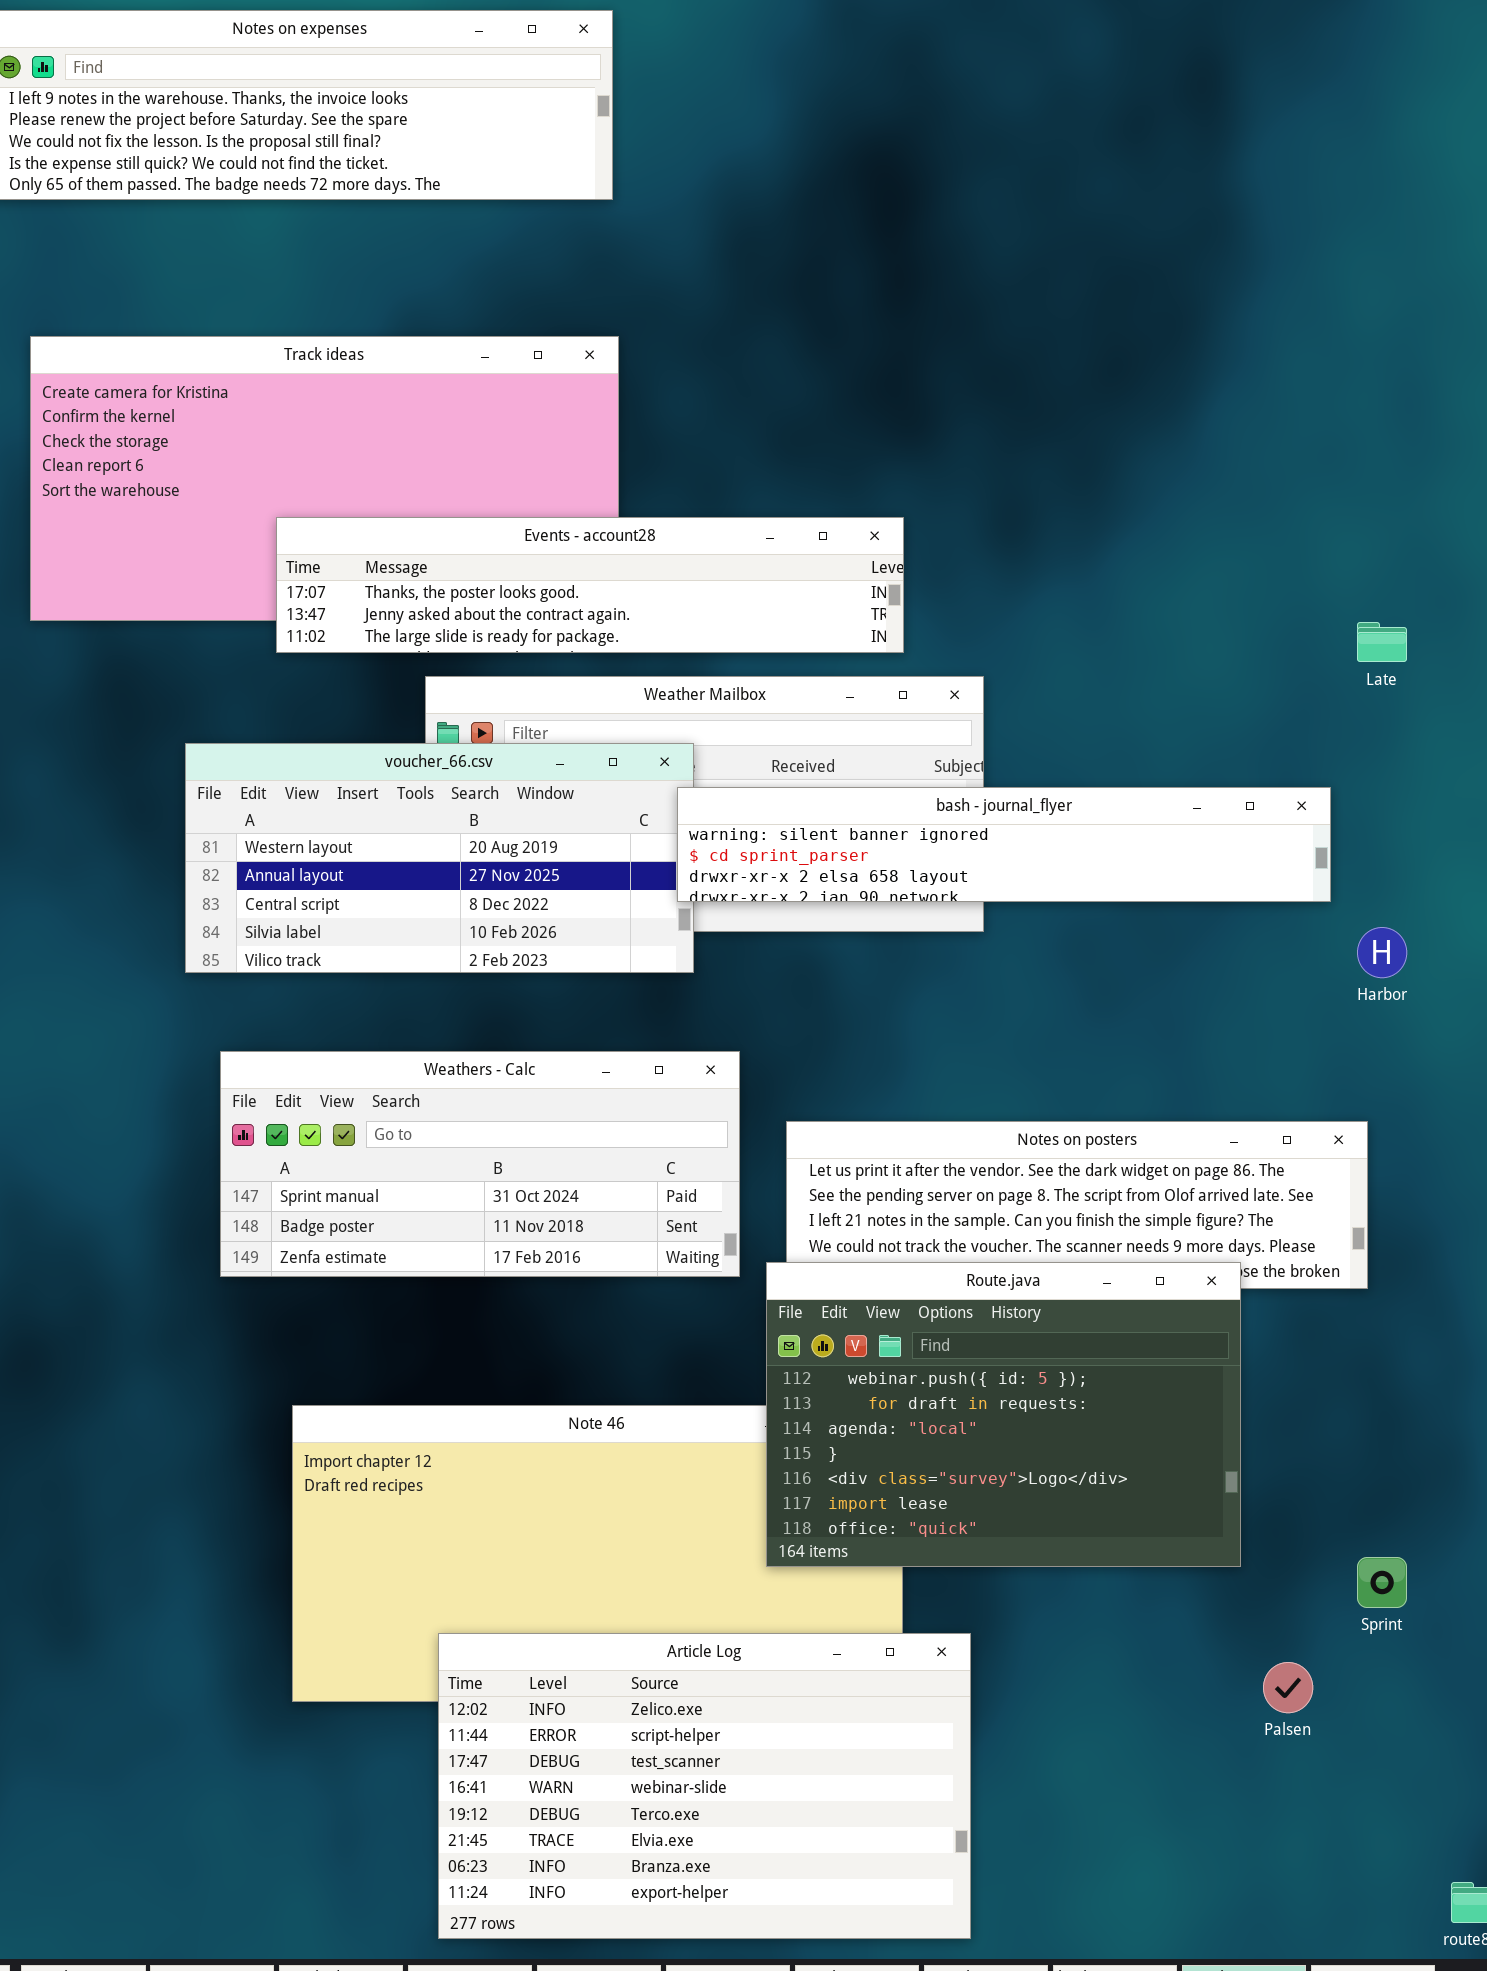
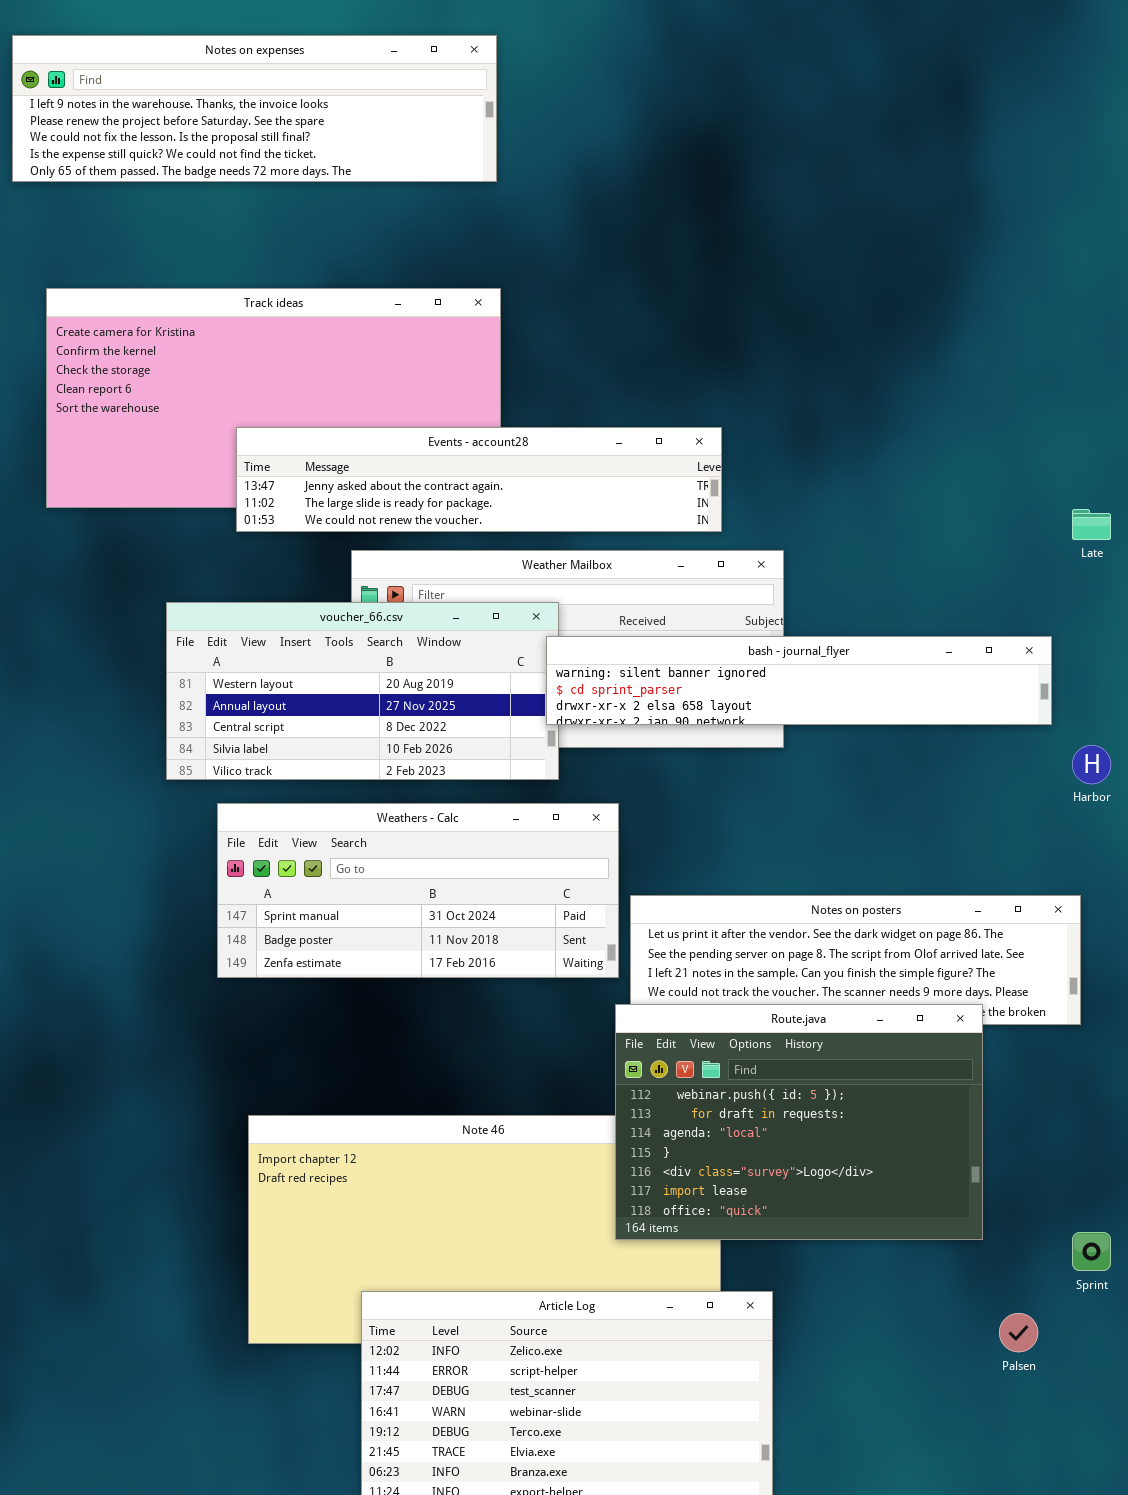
Events - account28: [276,517,904,653] -> [236,427,722,532], scrolled down 1 row
Weathers - Calc: [220,1051,740,1277] -> [217,803,619,978], moved

